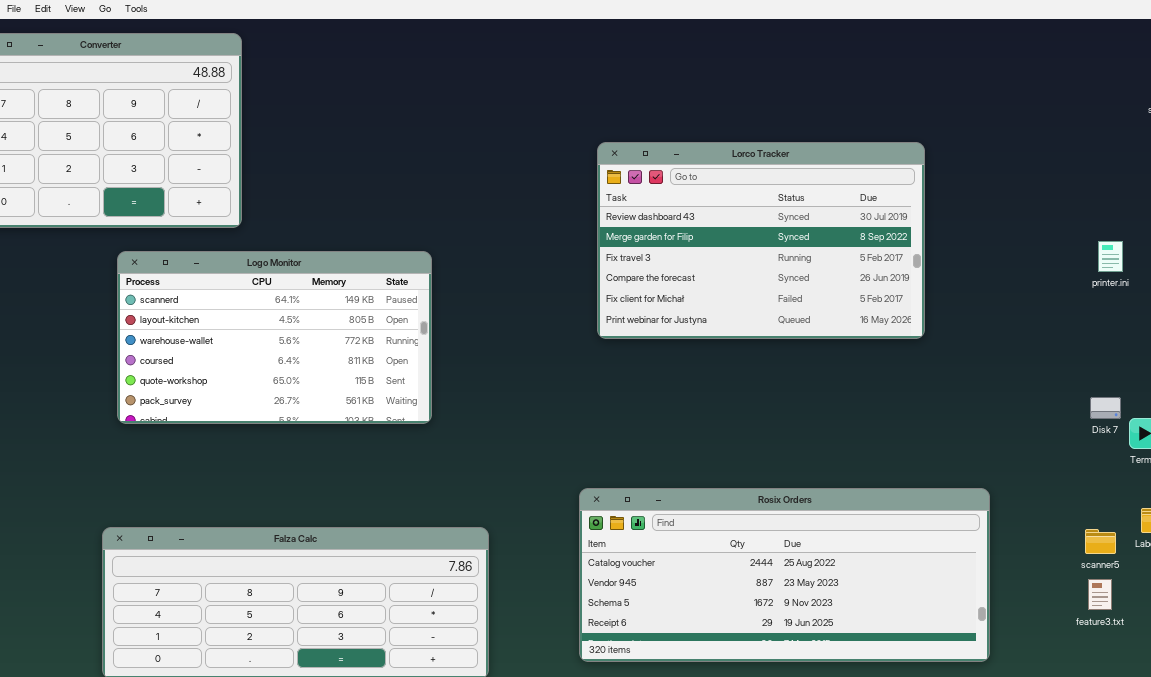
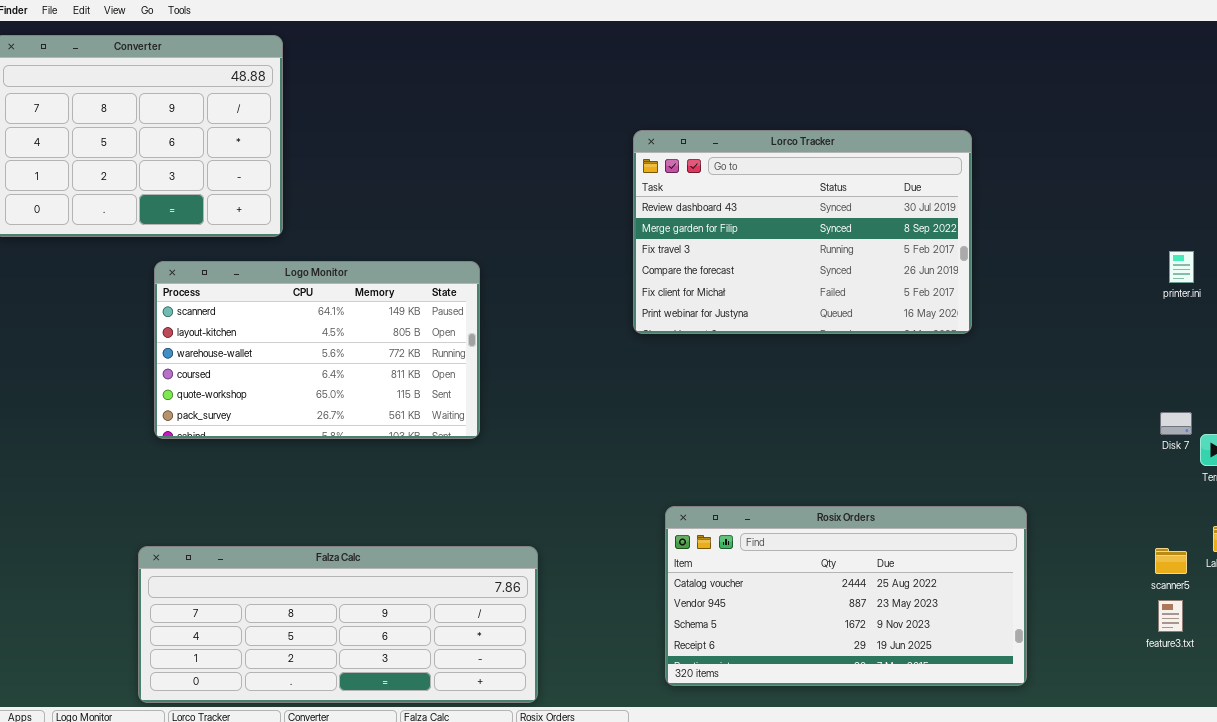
Lorco Tracker: [597,142,925,339] -> [633,130,972,334], moved
Rosix Orders: [579,488,990,662] -> [665,506,1027,686], moved, resized

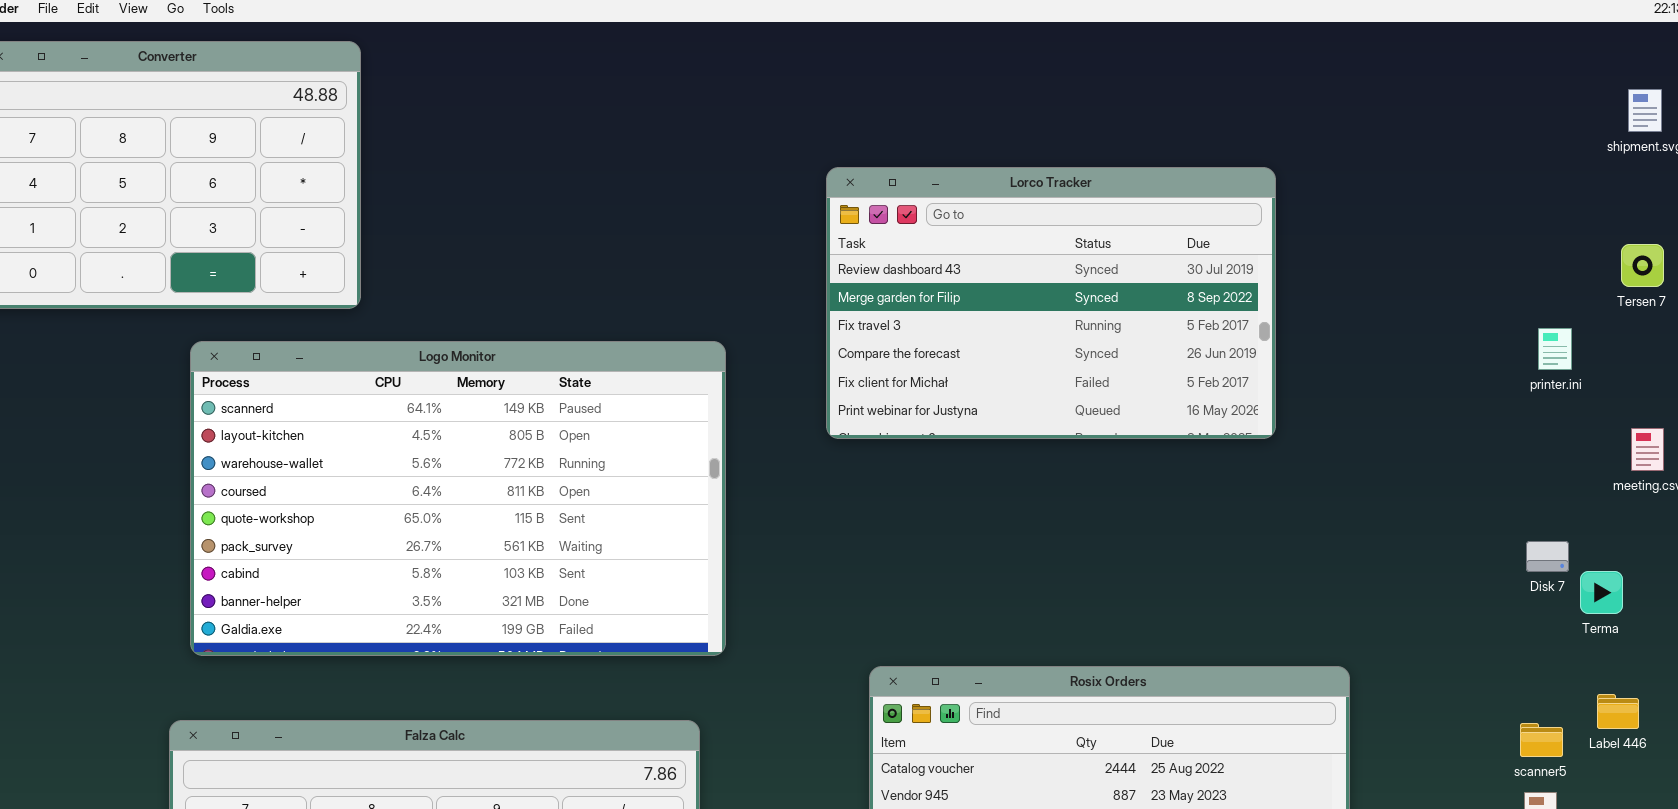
Logo Monitor: [154,261,480,439] -> [190,341,726,656], resized

